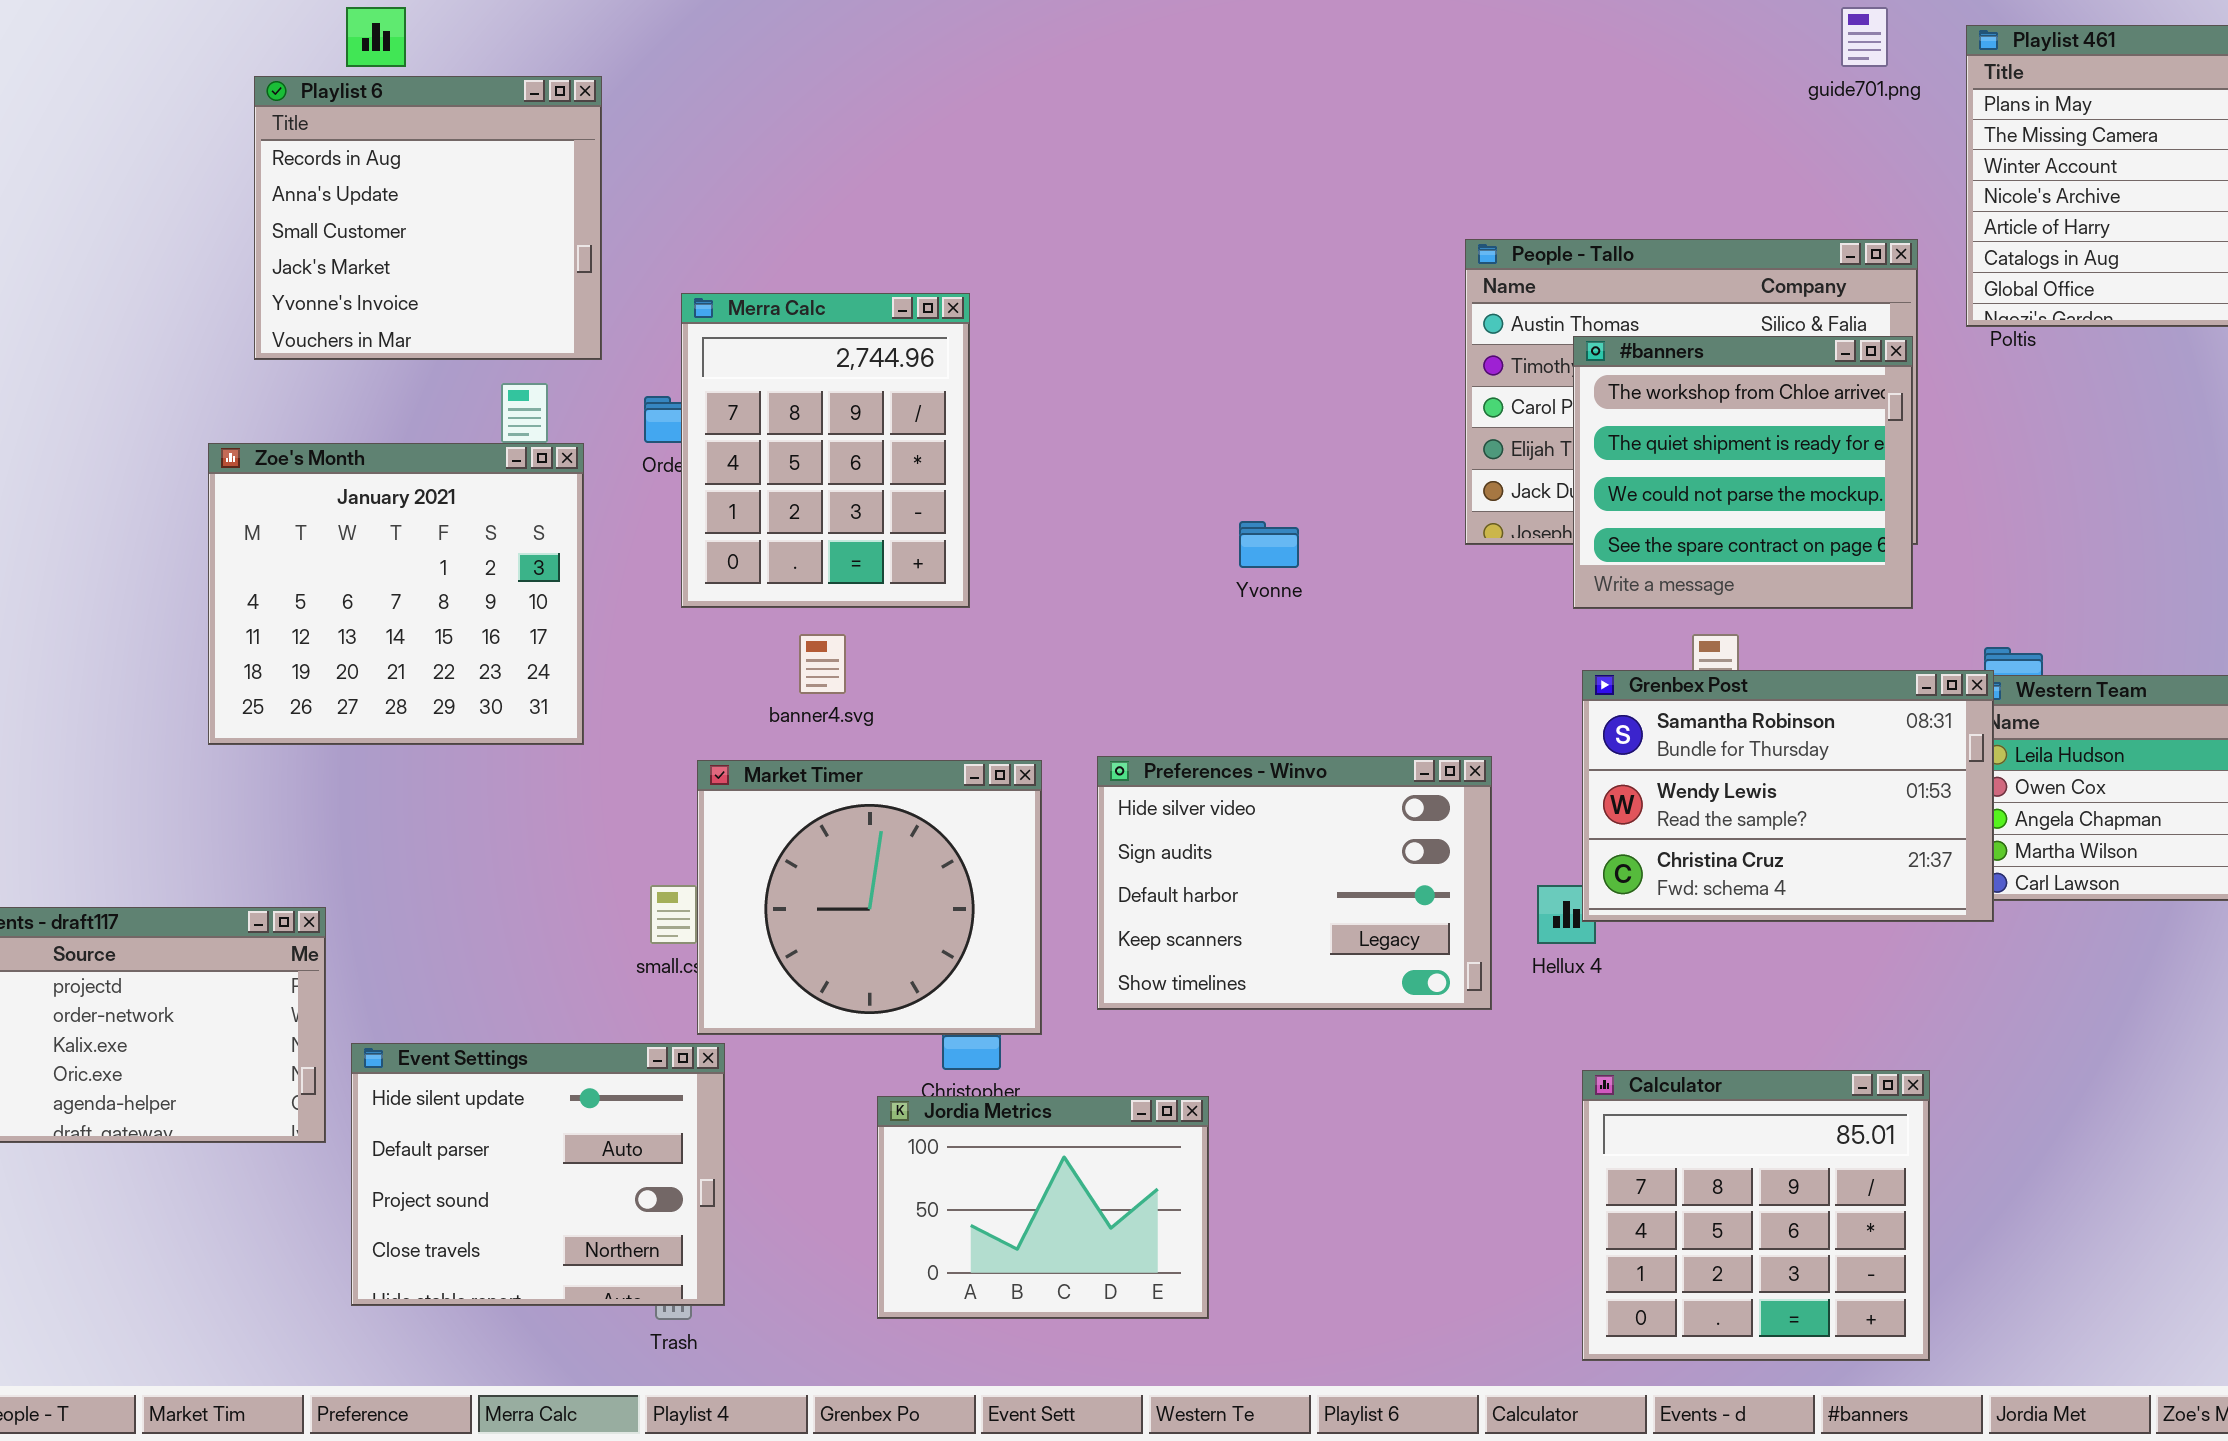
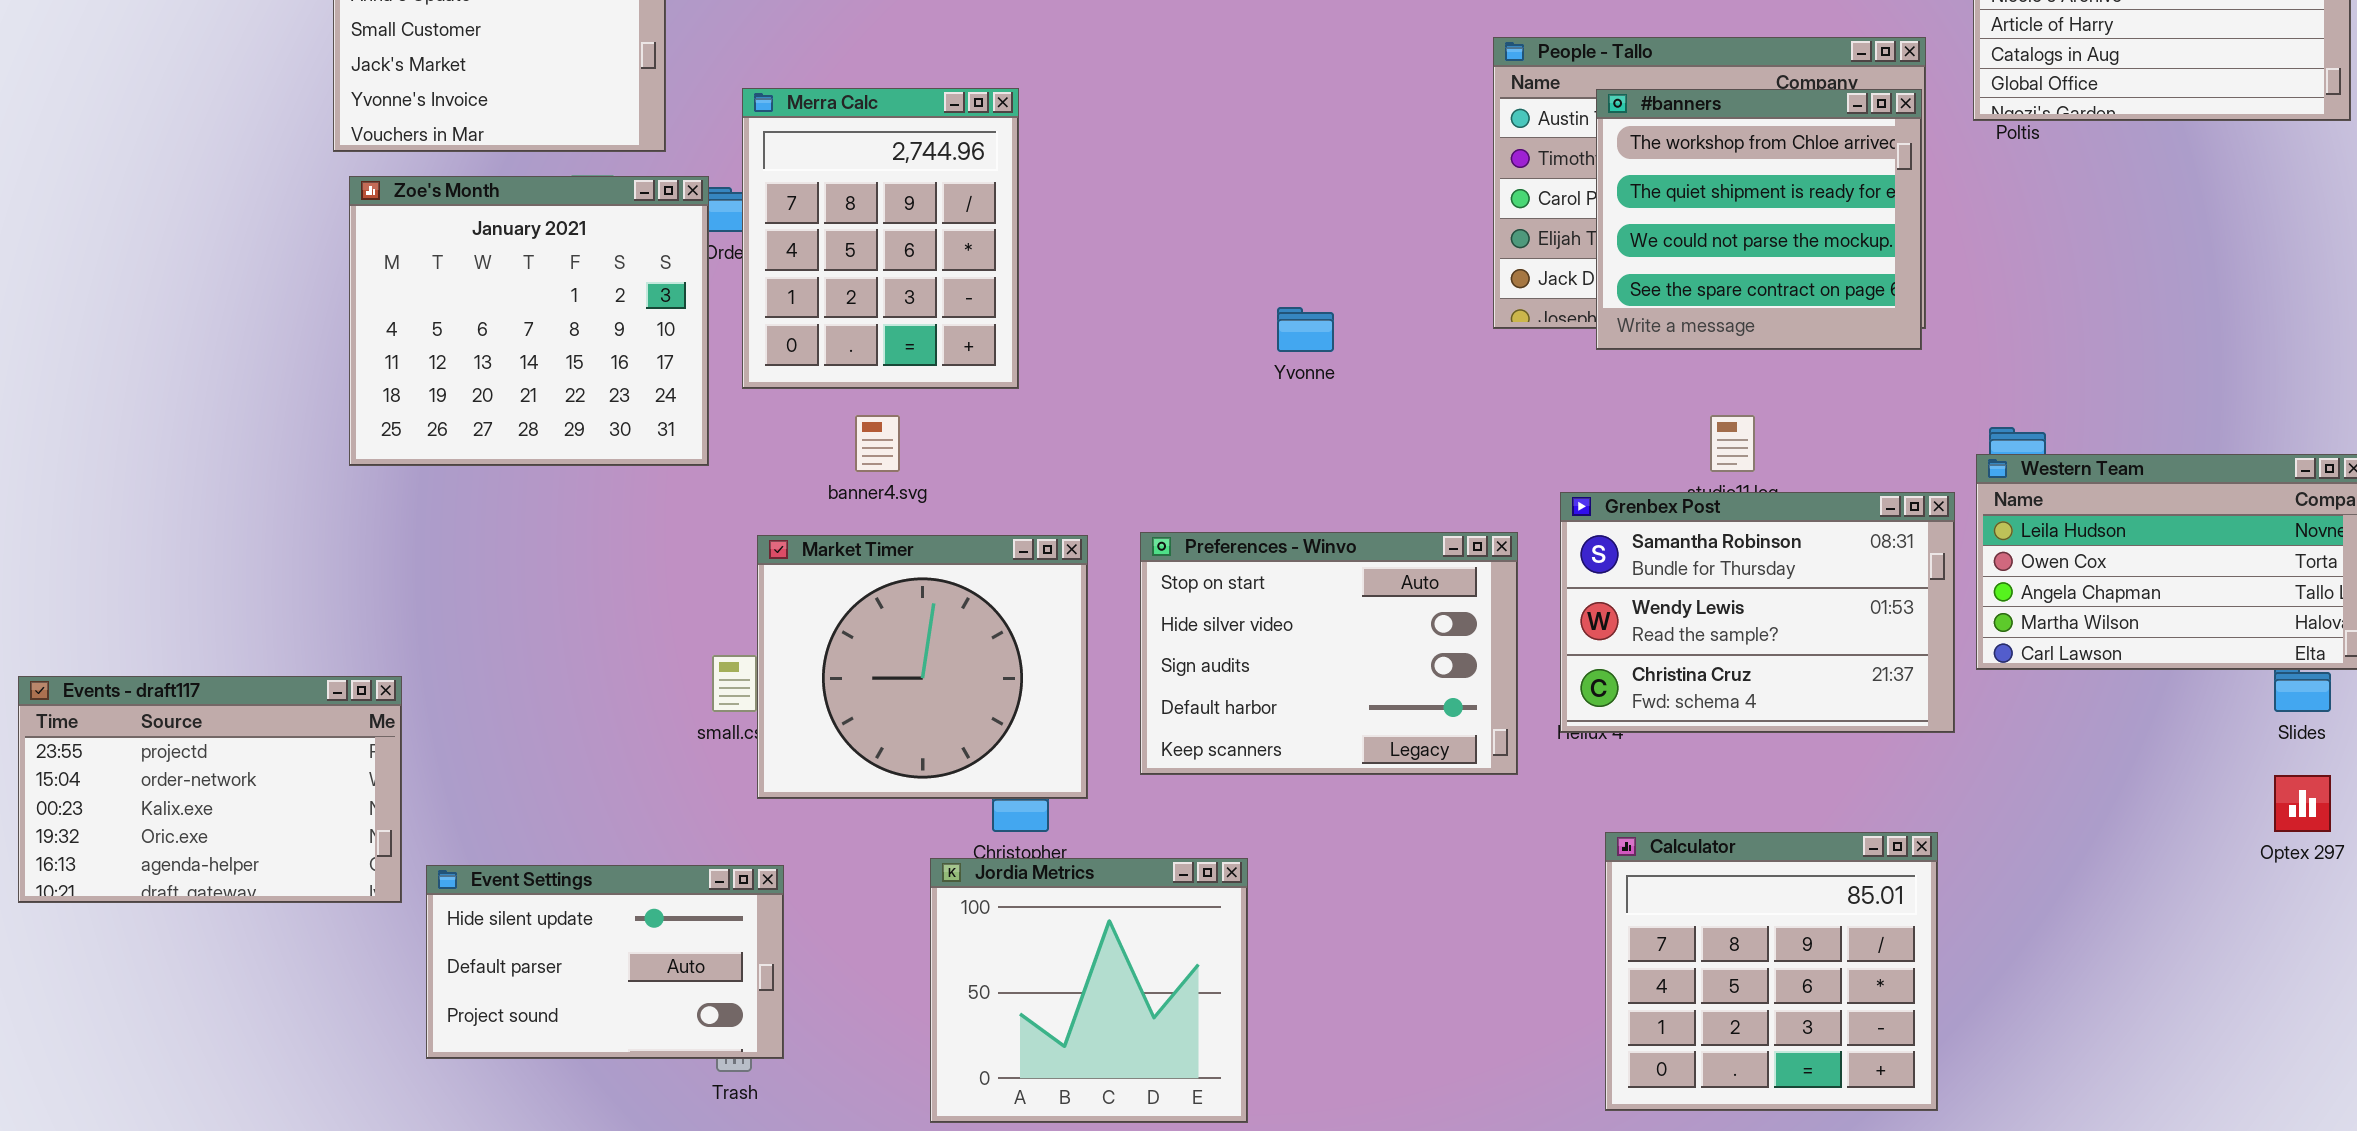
#banners: [1573,336,1913,609] -> [1596,89,1922,350], moved
Zoe's Month: [208,443,584,745] -> [349,176,709,466], moved
Grenbex Post: [1582,670,1994,922] -> [1560,492,1955,733], moved
Preferences - Winvo: [1097,756,1492,1010] -> [1140,532,1518,775], scrolled up 1 row
Event Settings: [351,1043,725,1306] -> [426,865,784,1059], resized
Jordia Metrics: [877,1096,1209,1319] -> [930,858,1248,1123], resized

